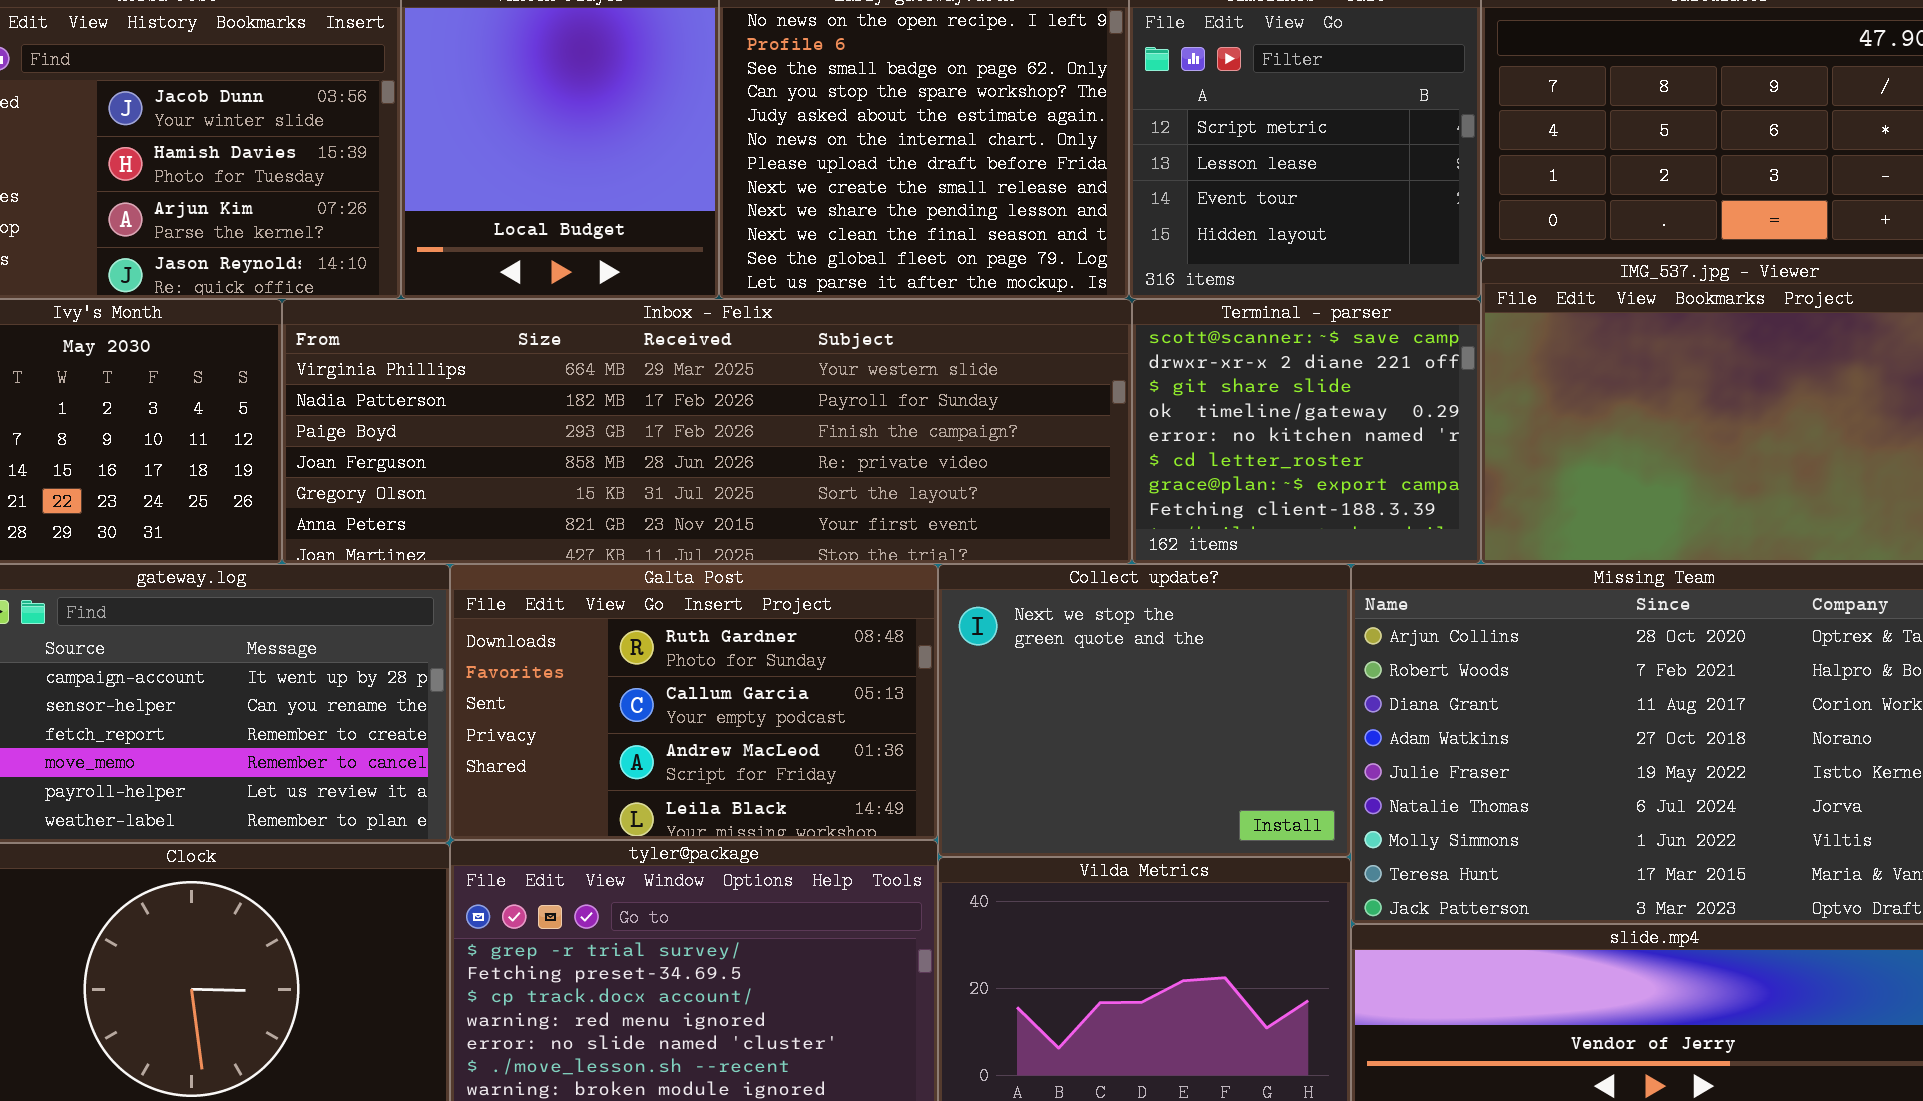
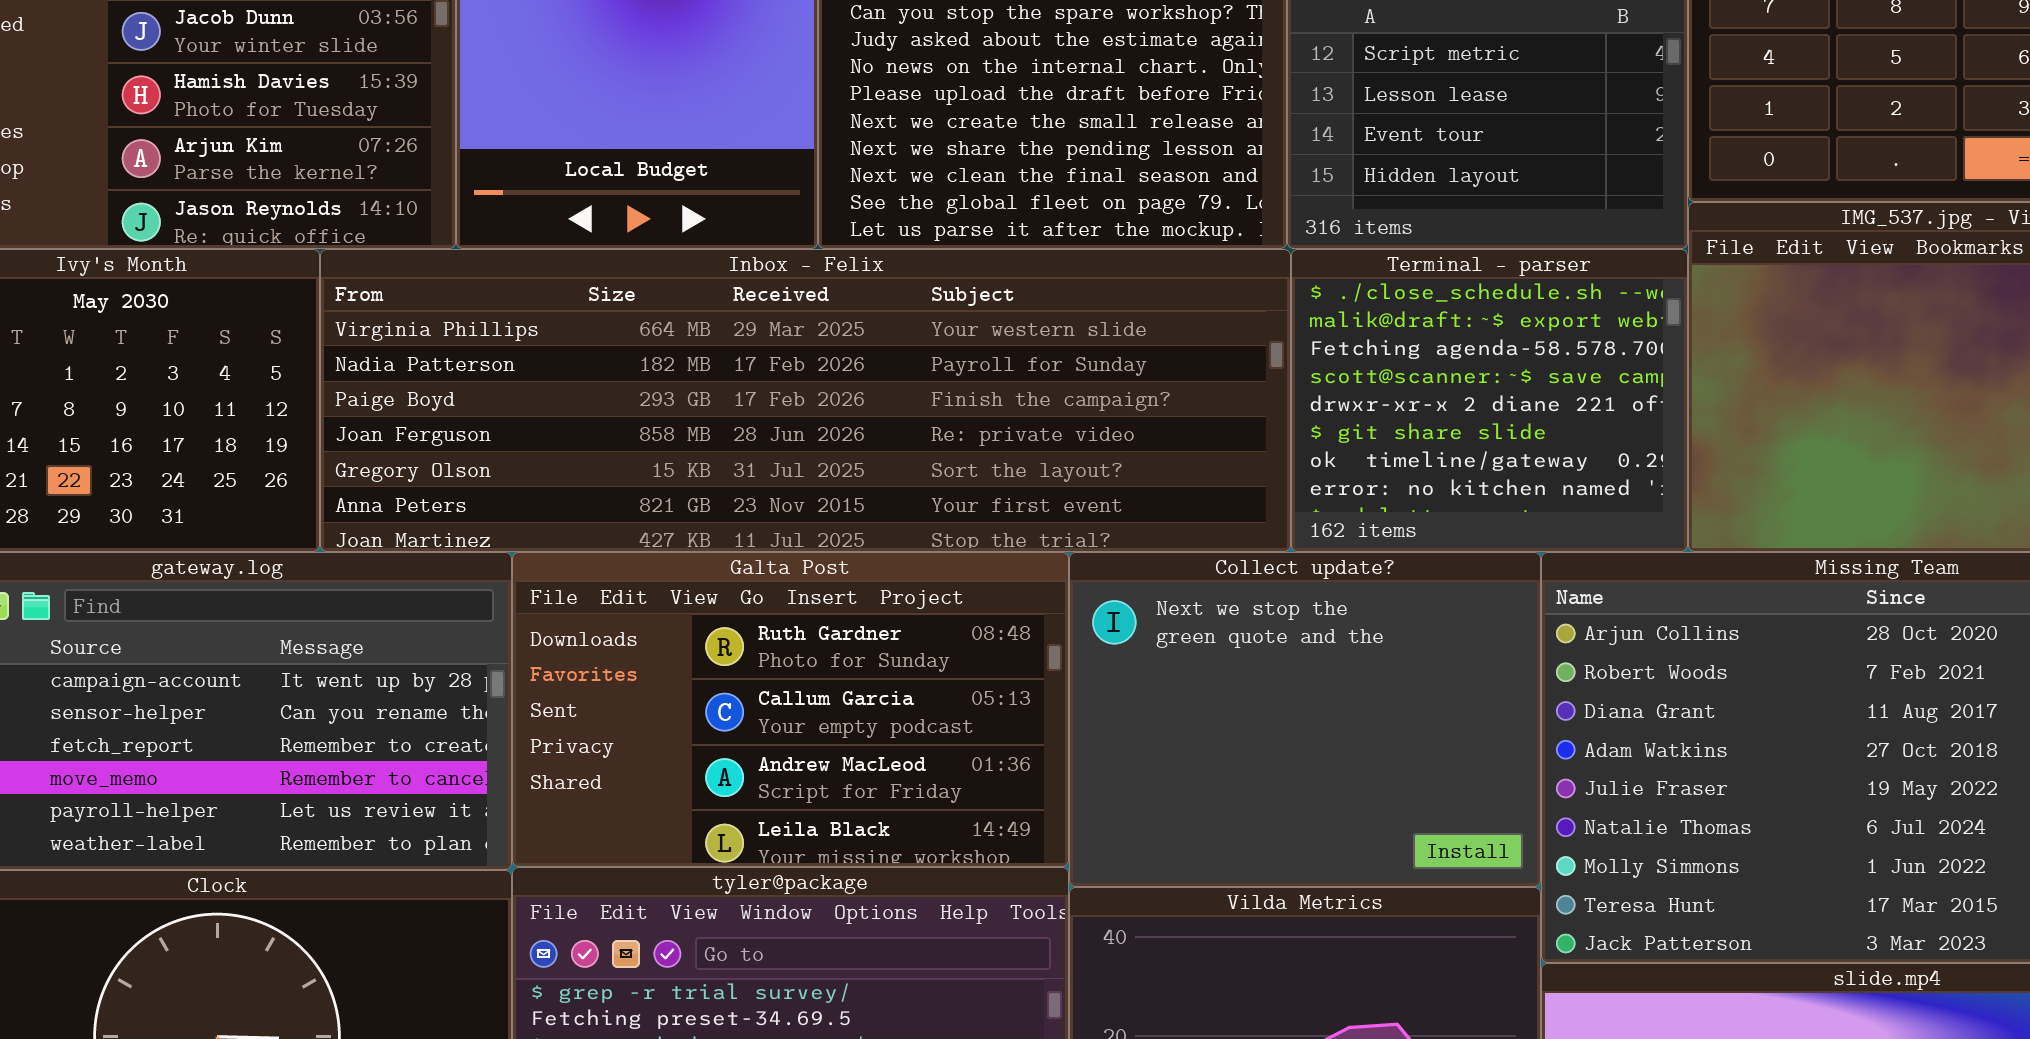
Terminal - parser: [1132,299,1481,564] -> [1291,249,1688,552], scrolled up 3 rows

